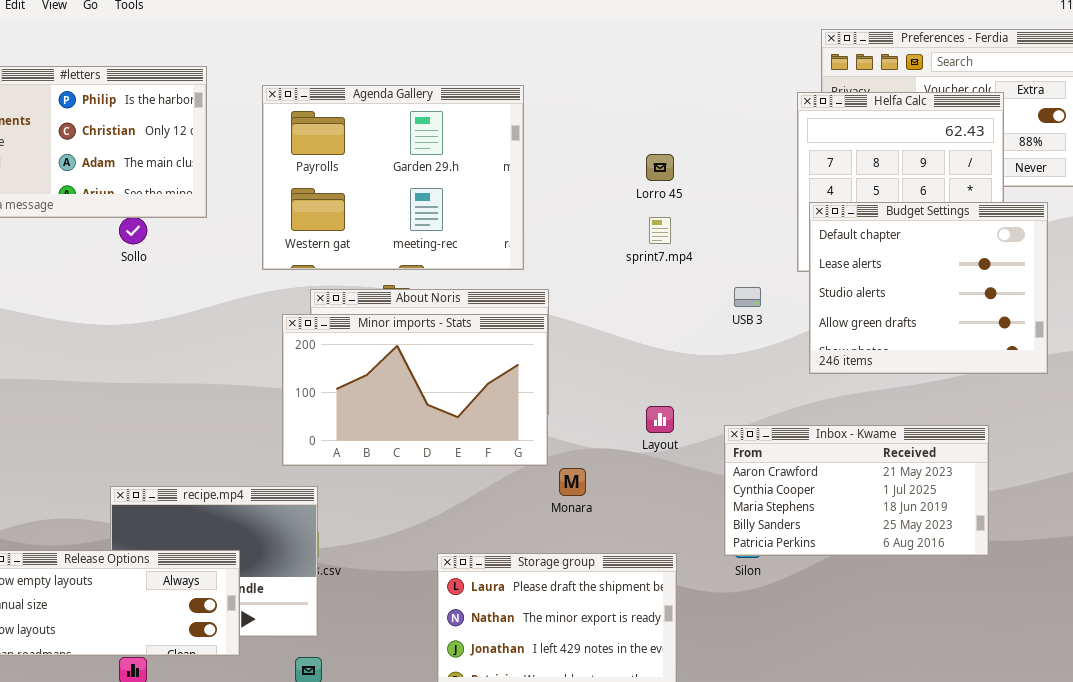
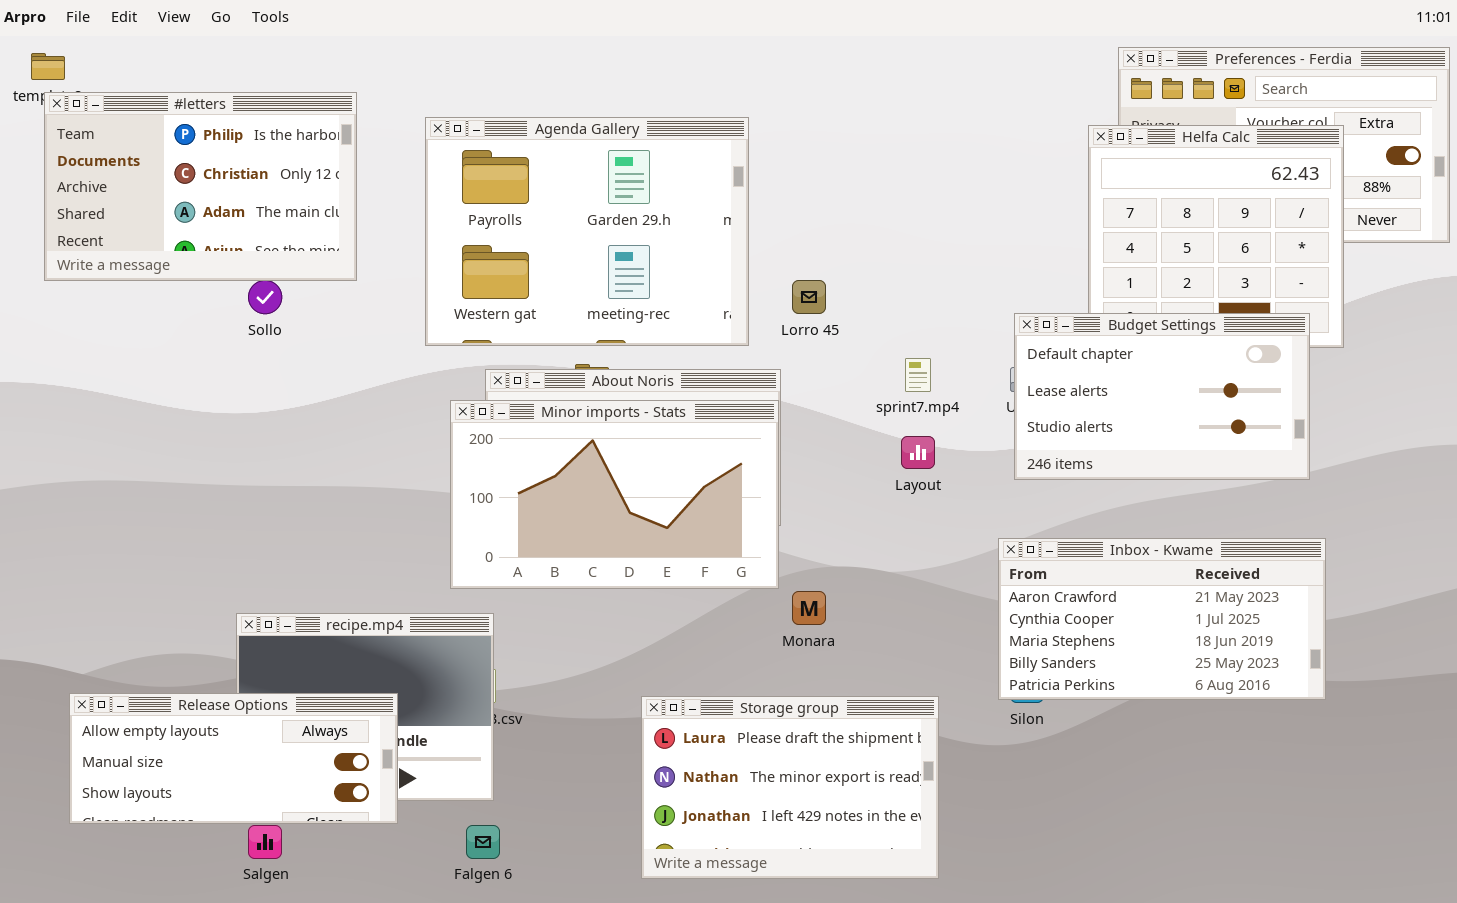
Lorro 45: [646,154,674,181] -> [792,280,826,314], moved
Budget Settings: [809,202,1048,374] -> [1014,313,1310,480], moved, resized
sprint7.mp4: [649,217,671,244] -> [905,358,931,392], moved
Layout: [646,406,674,433] -> [901,436,935,469], moved

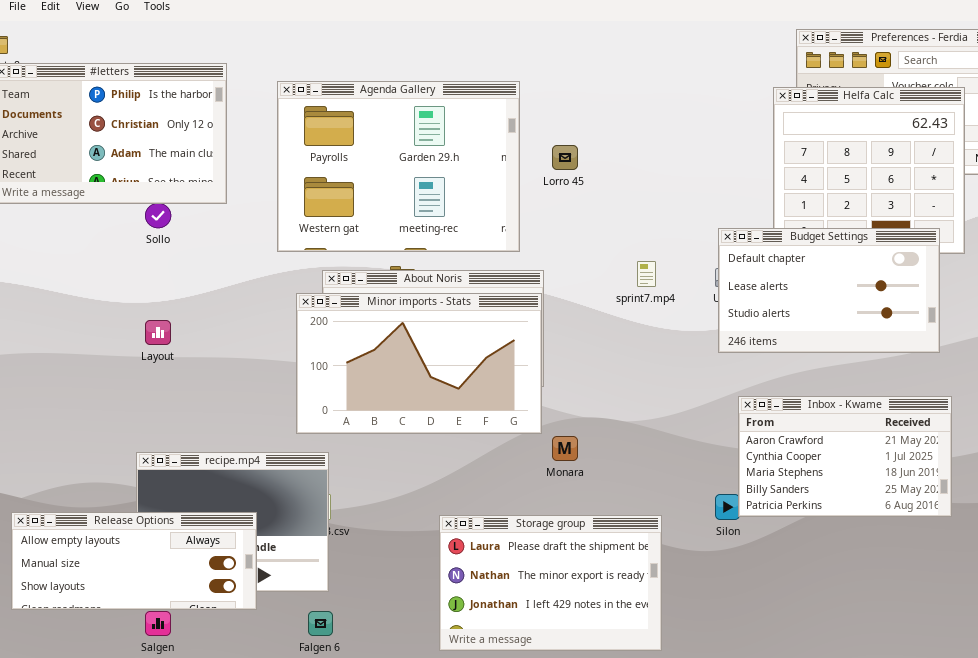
Lorro 45: [792,280,826,314] -> [552,145,578,170], moved
Layout: [901,436,935,469] -> [145,320,171,345], moved
Inbox - Kwame: [998,538,1326,700] -> [738,396,952,517], resized

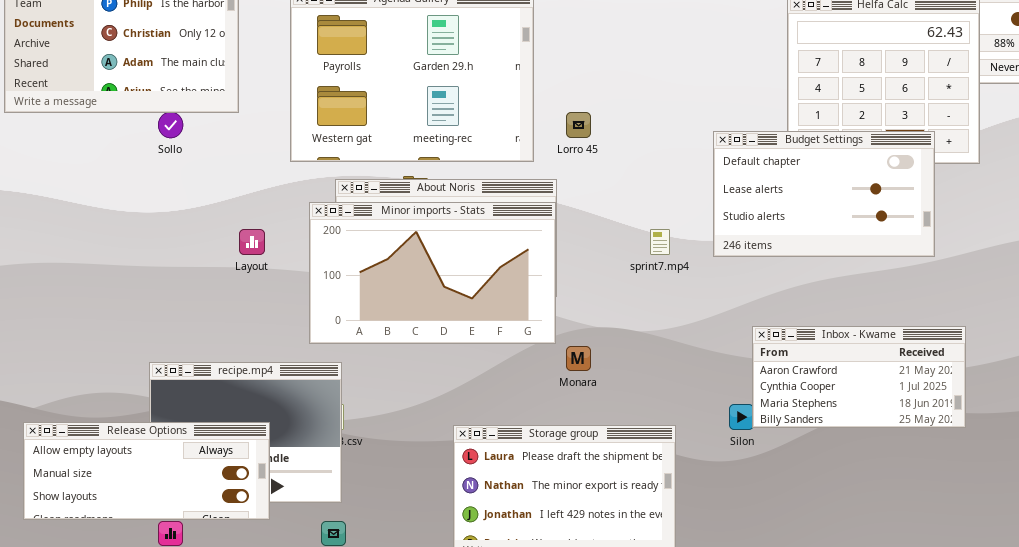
Lorro 45: [552,145,578,170] -> [566,112,591,138], moved
Budget Settings: [718,228,940,353] -> [713,131,935,257], moved
sprint7.mp4: [637,261,656,287] -> [650,229,670,255], moved
Layout: [145,320,171,345] -> [239,229,265,255], moved
Inbox - Kwame: [738,396,952,517] -> [752,326,966,428], resized

